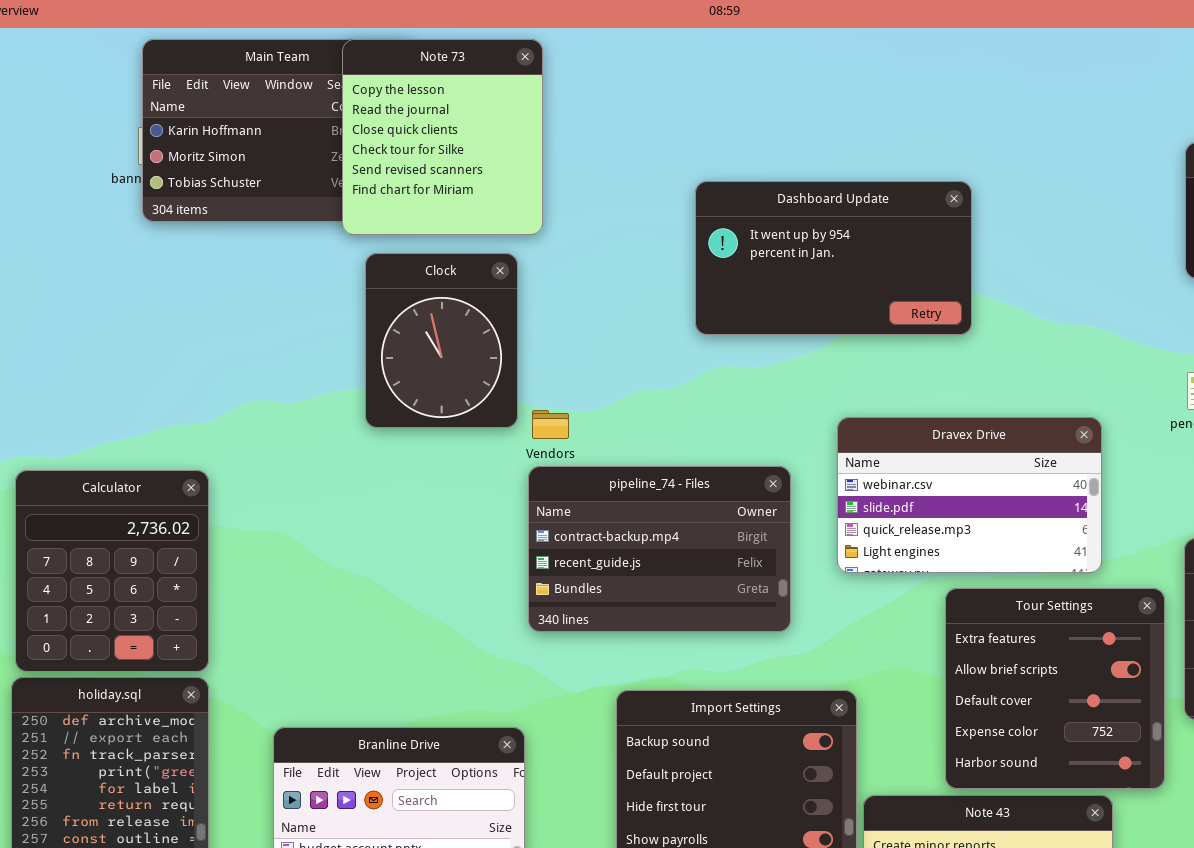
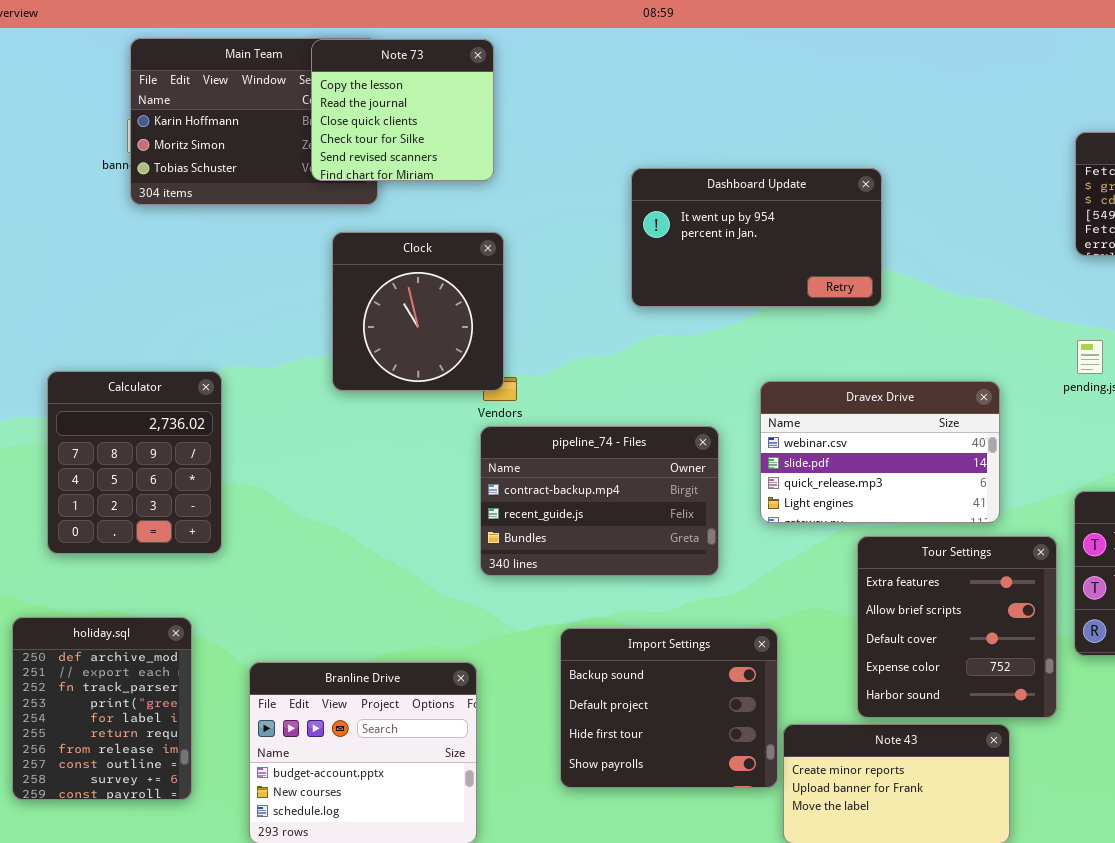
Note 73: [342,39,543,235] -> [311,39,494,181], resized
Clock: [365,253,518,428] -> [332,232,504,391], resized
Calculator: [15,470,209,672] -> [47,371,222,554], moved

